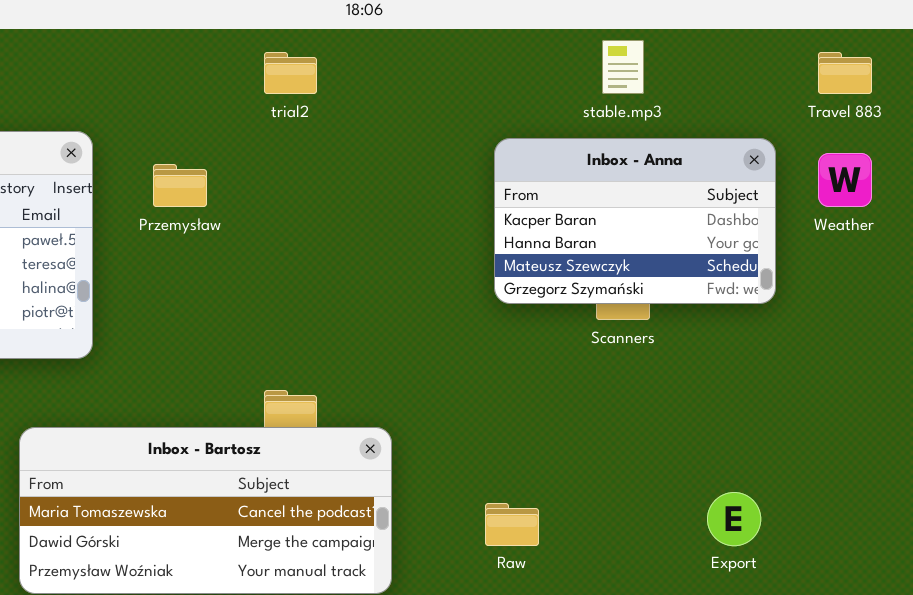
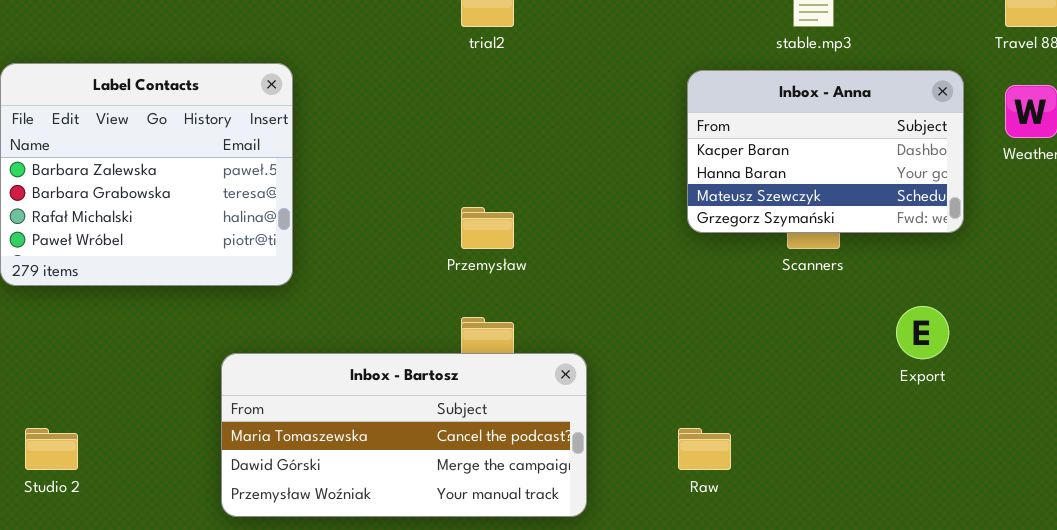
Przemysław: [153,164,207,207] -> [461,207,514,249], moved
Export: [707,492,761,546] -> [896,306,949,359], moved

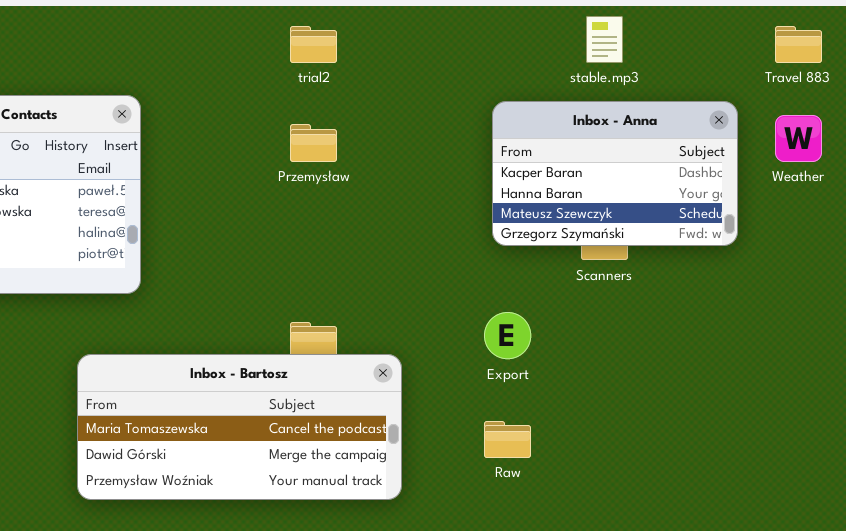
Przemysław: [461,207,514,249] -> [290,124,337,162], moved
Export: [896,306,949,359] -> [484,312,531,359], moved

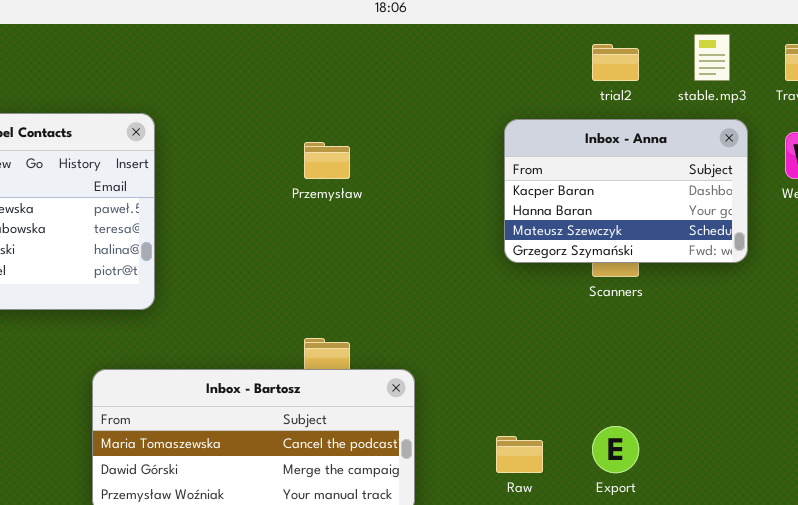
stable.mp3: [586,16,623,63] -> [694,34,730,81], moved
trial2: [290,26,337,63] -> [592,44,639,81], moved
Export: [484,312,531,359] -> [592,426,639,473], moved

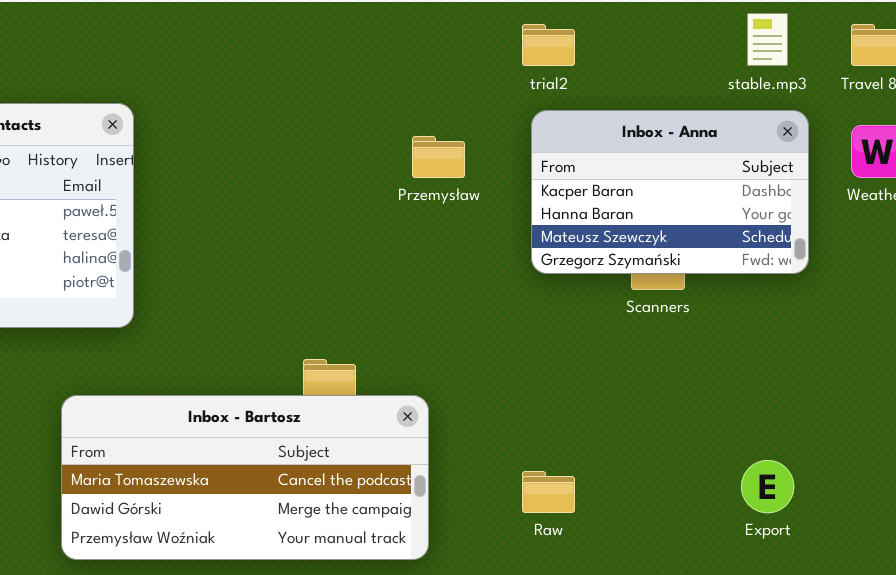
trial2: [592,44,639,81] -> [522,24,575,66], moved
Przemysław: [304,142,350,179] -> [412,136,465,178], moved
Export: [592,426,639,473] -> [741,460,794,513], moved

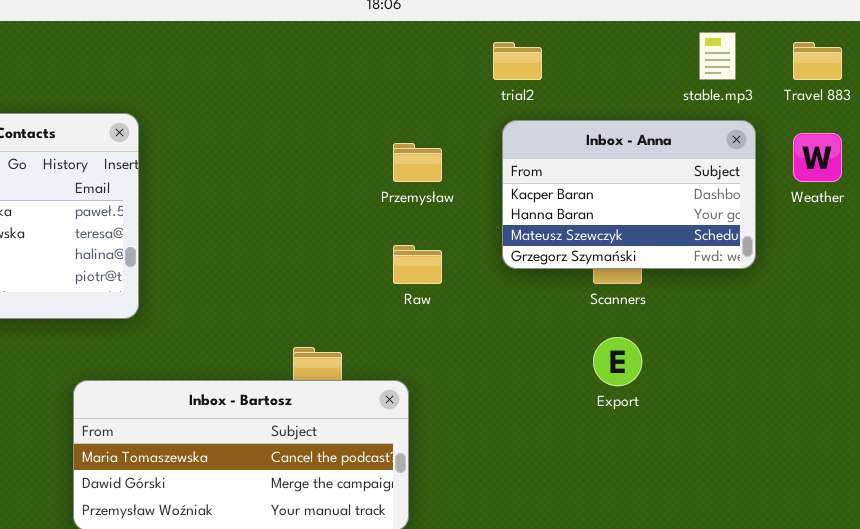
Export: [741,460,794,513] -> [593,337,642,386], moved
Raw: [522,471,575,513] -> [393,245,442,284], moved

